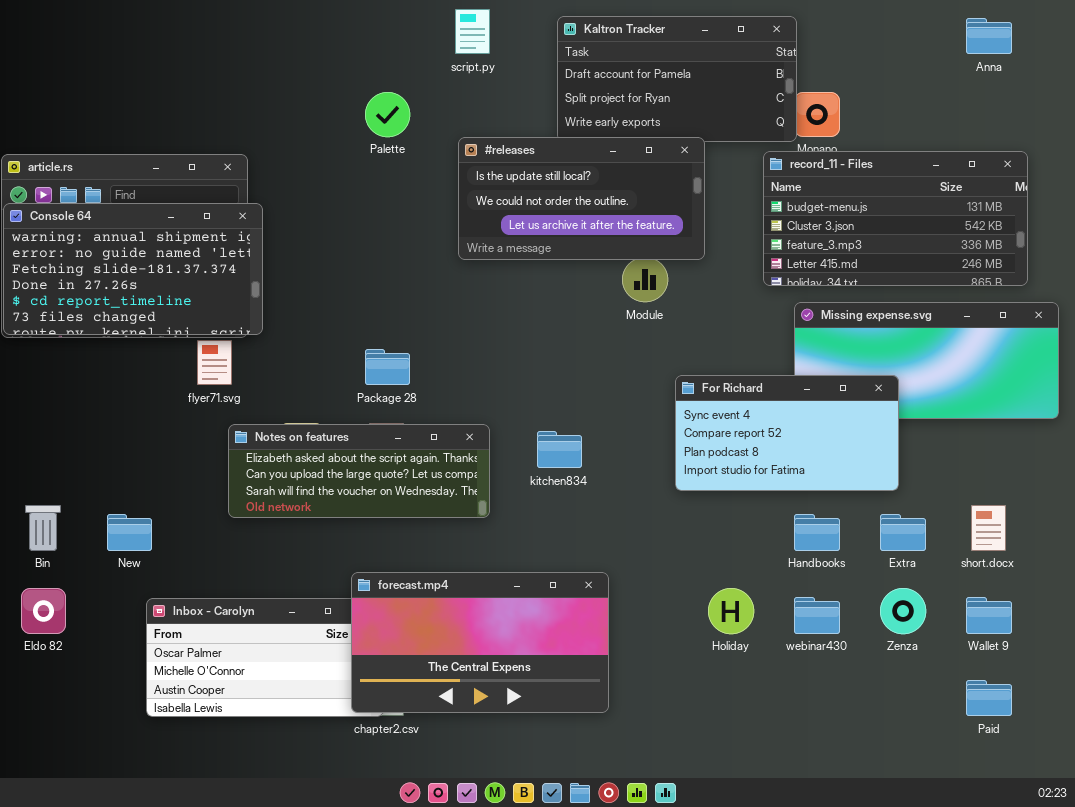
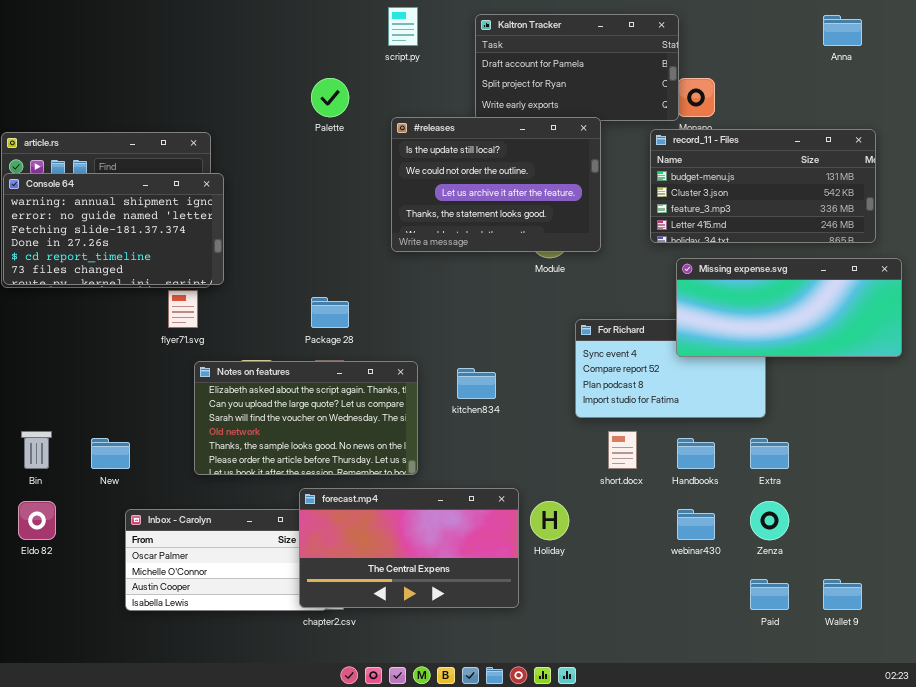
#releases: [458,137,705,260] -> [391,117,601,252], resized
Missing expense.svg: [794,302,1059,419] -> [676,258,902,357], raised
Notes on features: [228,424,490,518] -> [194,361,418,475], resized
short.docx: [971,505,1006,551] -> [608,431,637,469], moved
Holiday: [708,588,754,634] -> [530,501,569,540], moved
Wallet 9: [966,597,1012,634] -> [823,579,862,610], moved
Paid: [966,680,1012,716] -> [750,579,789,610], moved

